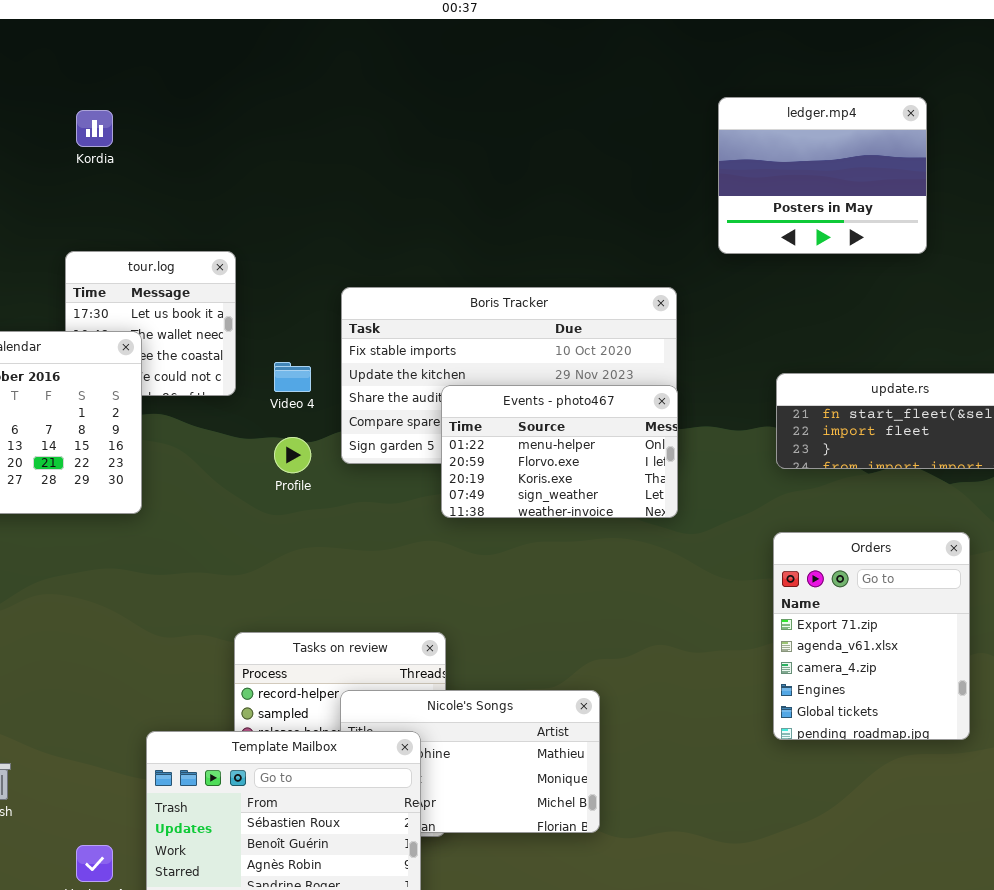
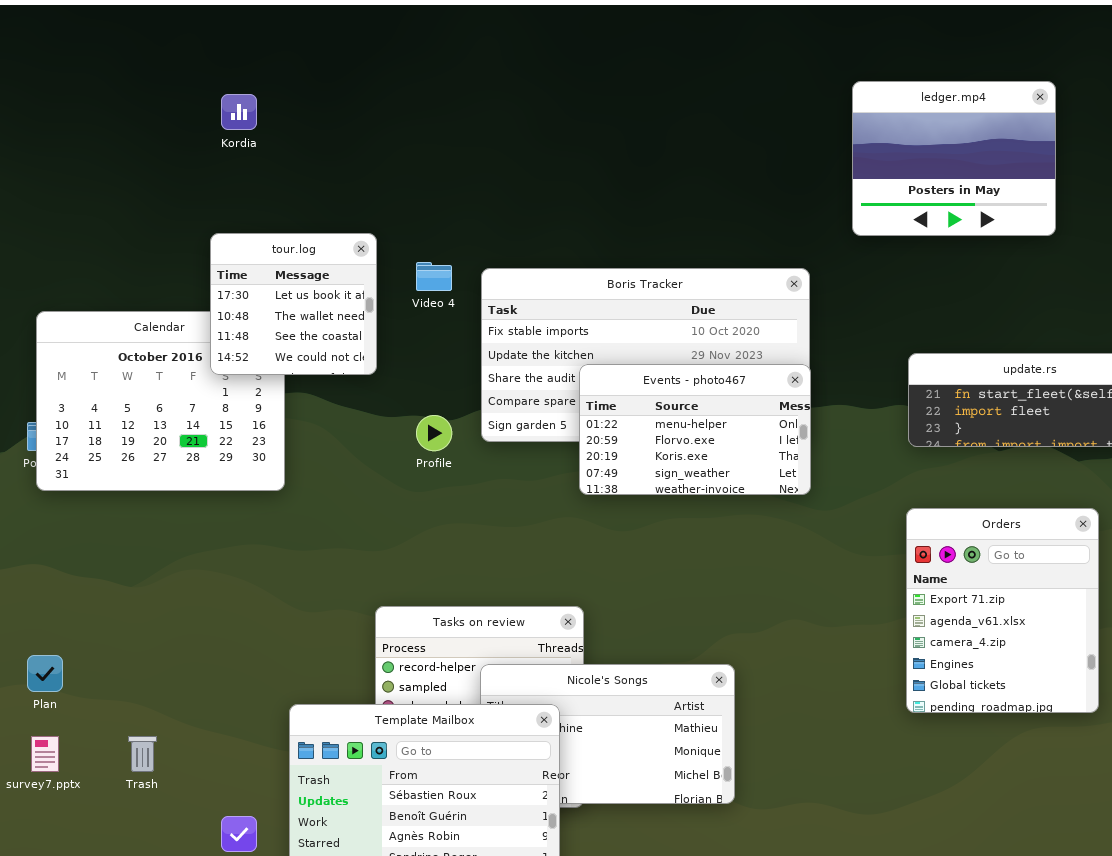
tour.log: [65,251,236,396] -> [210,233,377,375], raised
Video 4: [274,362,311,392] -> [416,262,452,291], moved

